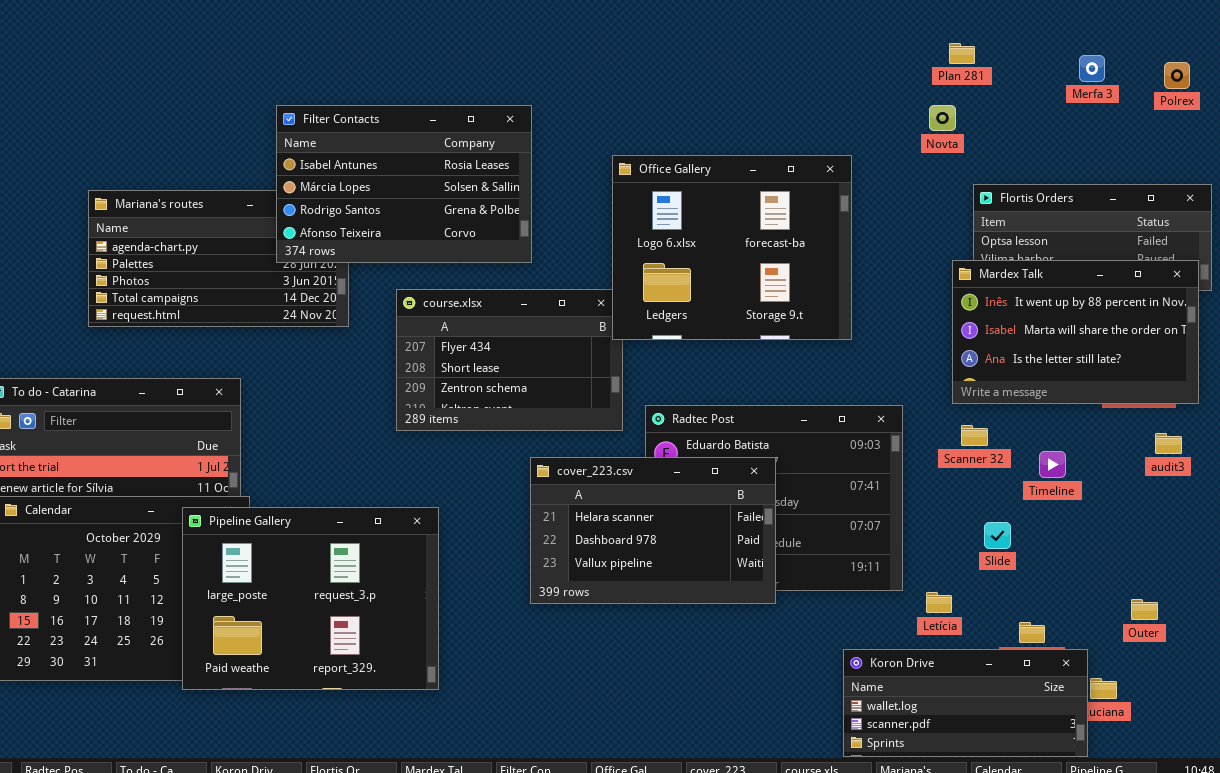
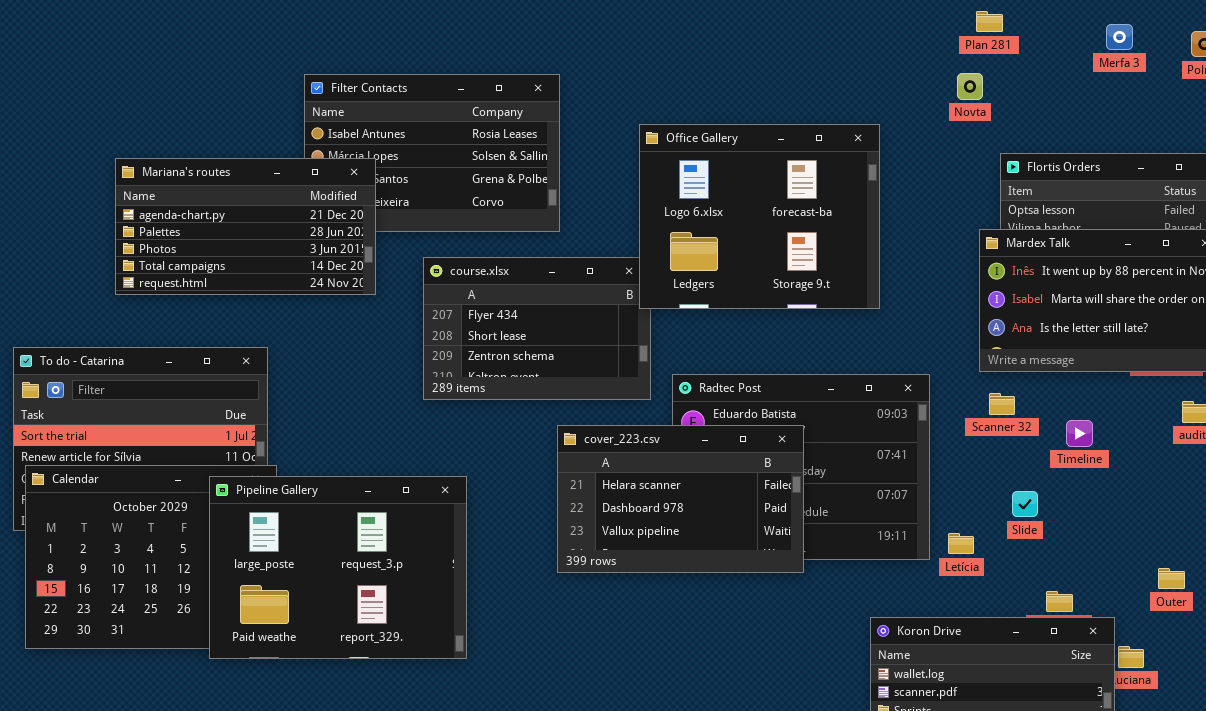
Mariana's routes: [88,190,349,327] -> [115,158,376,295], raised
Letícia: [926,592,952,613] -> [948,533,974,554], moved

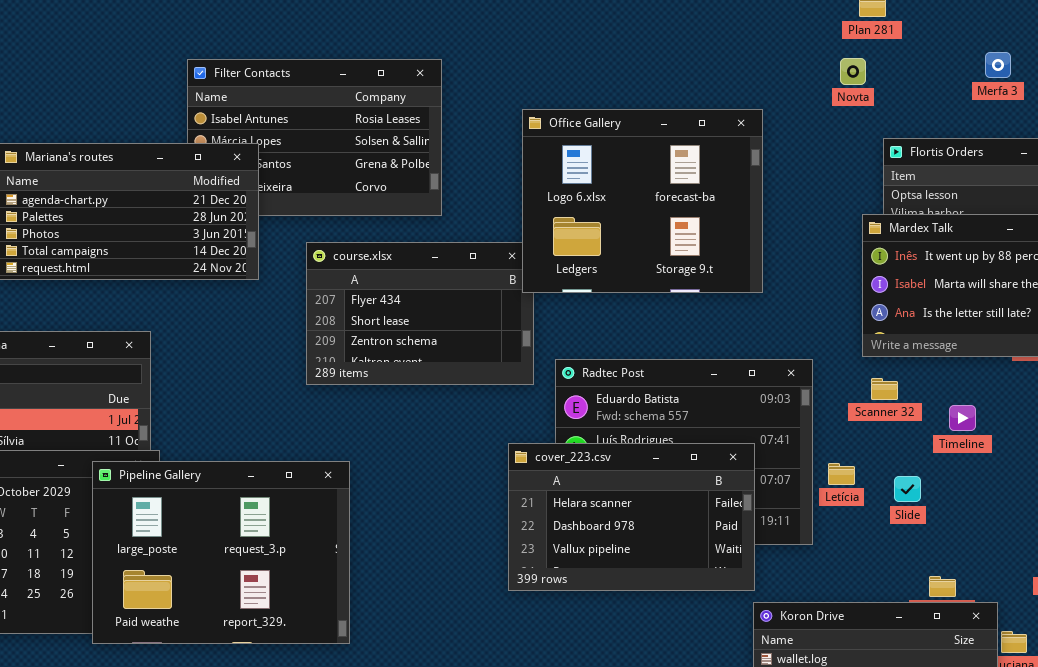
Merfa 3: [1106,24,1133,50] -> [985,52,1011,78], moved
cover_223.csv: [557,425,804,573] -> [508,443,755,591], moved
Letícia: [948,533,974,554] -> [828,463,855,485], moved

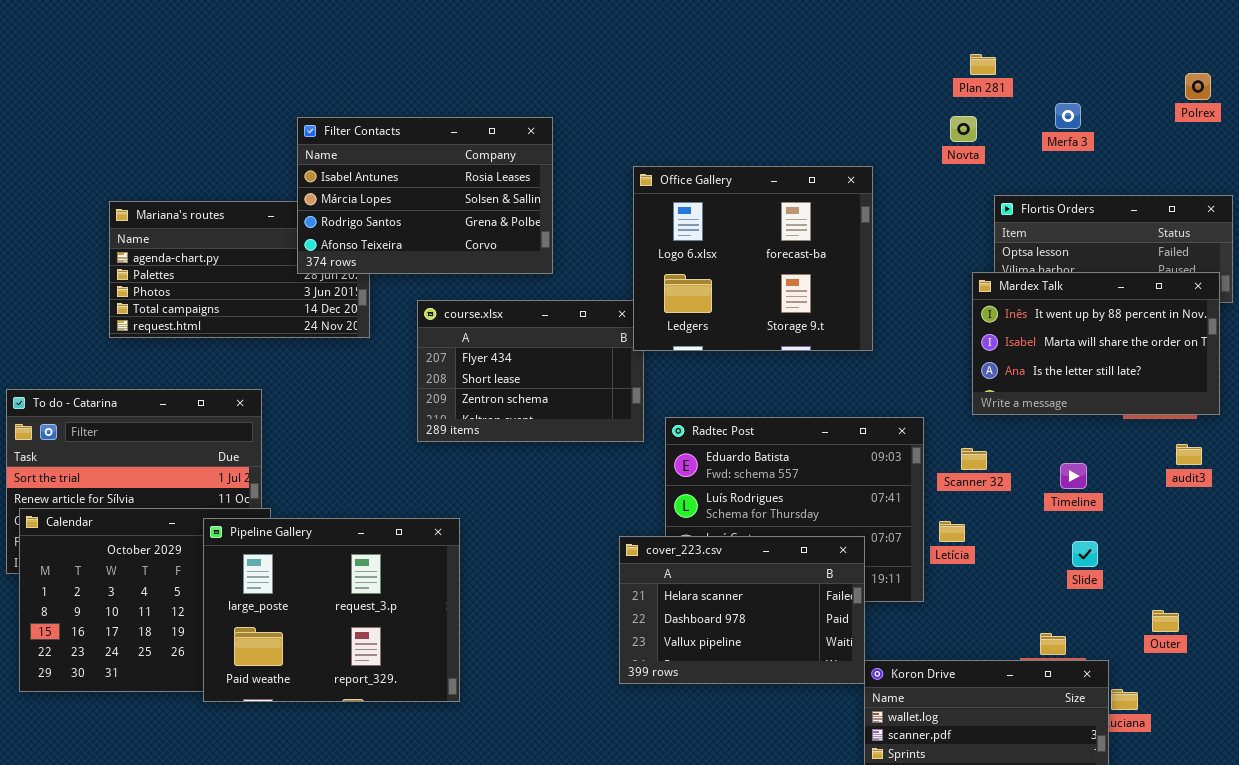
Merfa 3: [985,52,1011,78] -> [1055,103,1081,129], moved
Filter Contacts: [187,59,442,216] -> [297,117,553,274], raised
Scanner 32: [871,378,898,400] -> [961,448,987,470], moved
cover_223.csv: [508,443,755,591] -> [619,536,865,684], moved
Slide: [894,476,921,502] -> [1072,541,1098,567], moved

